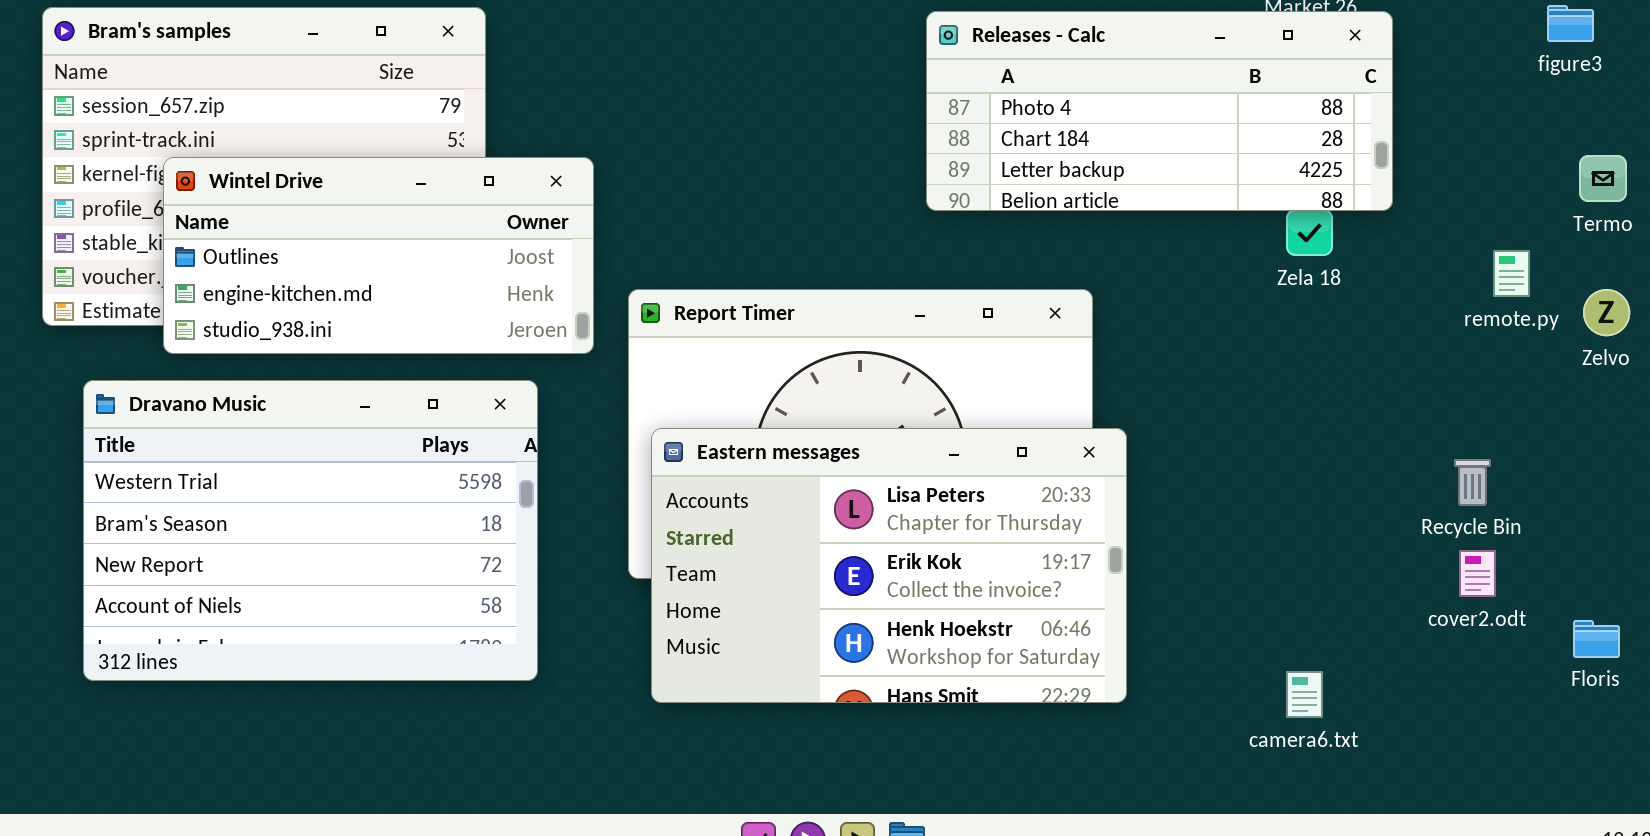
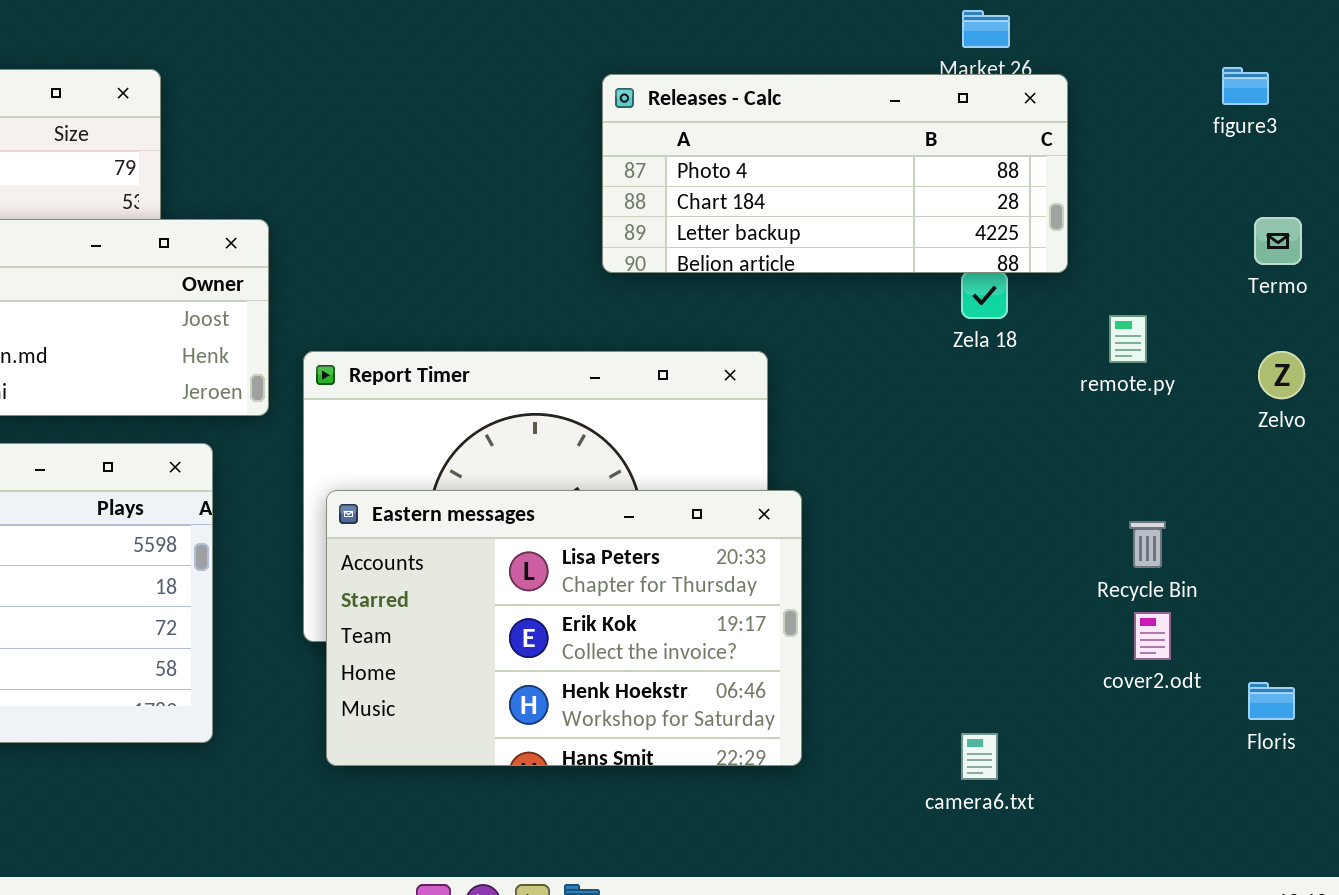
remote.py: [1493,250,1530,297] -> [1109,315,1147,363], moved

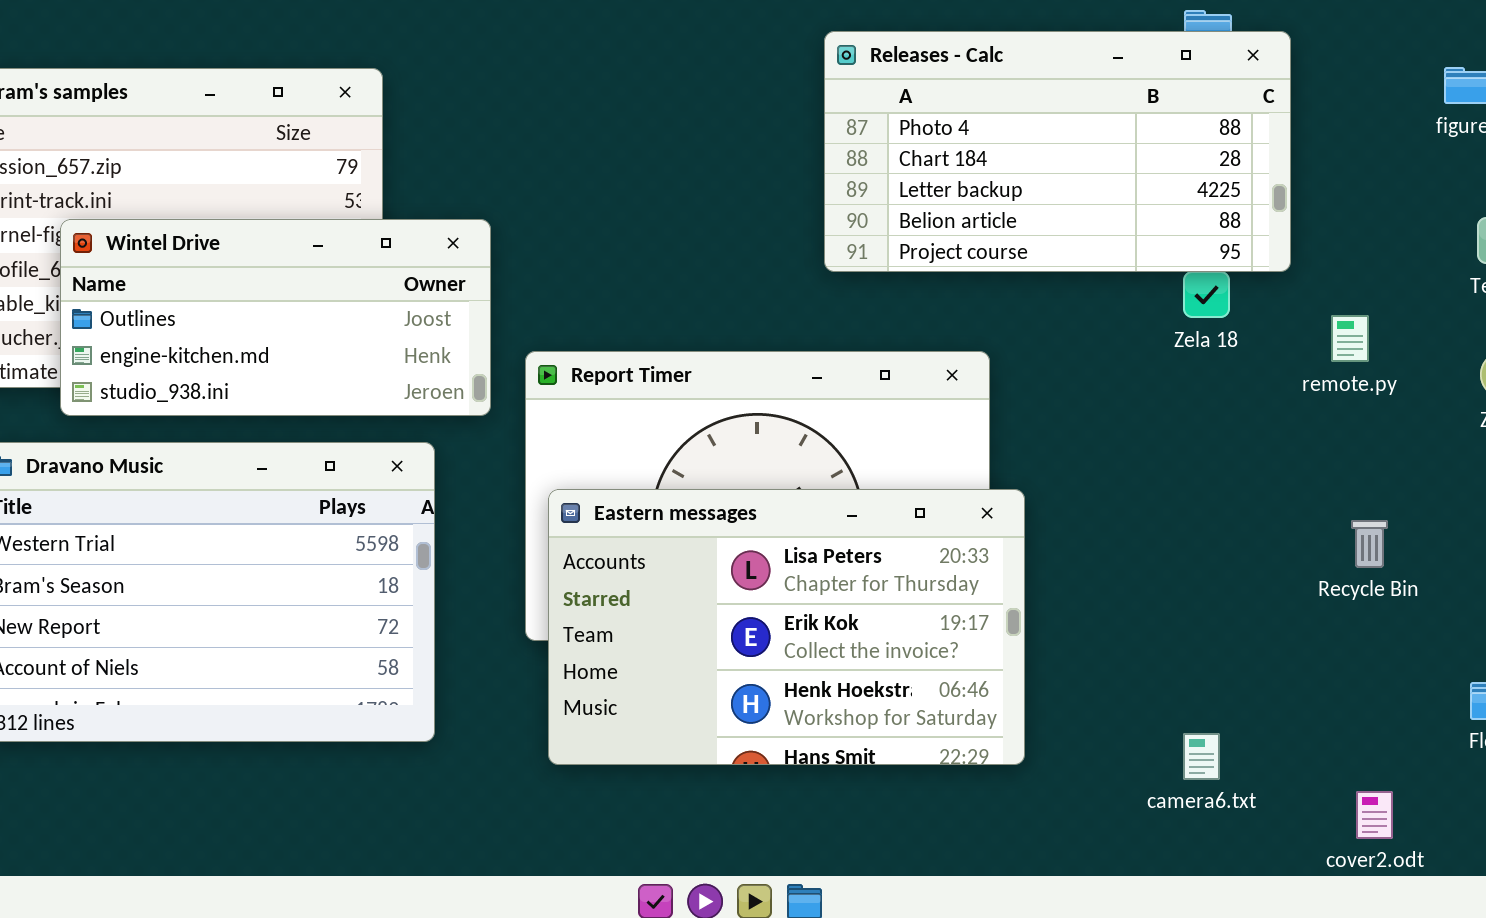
Releases - Calc: [602,74,1068,273] -> [824,31,1291,272], resized
cover2.odt: [1134,612,1171,660] -> [1356,791,1393,839], moved

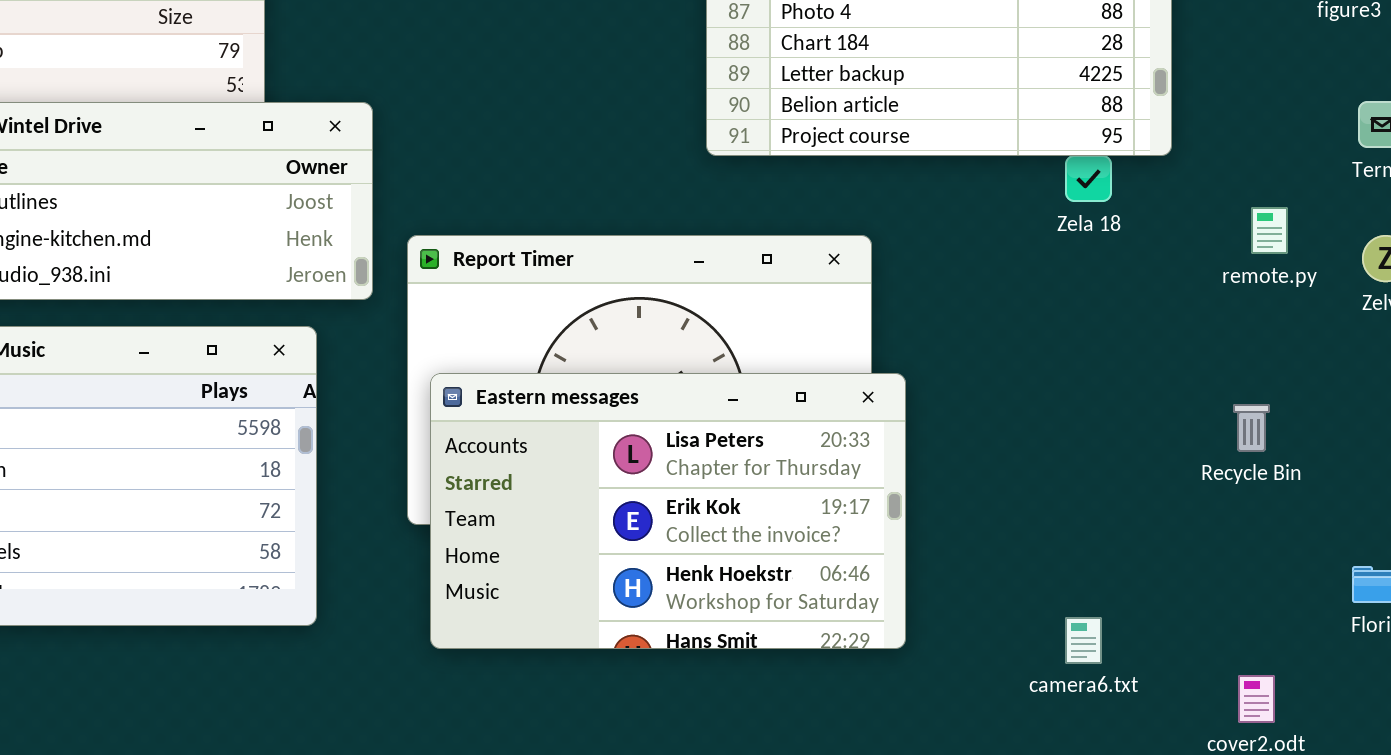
remote.py: [1331,315,1369,362] -> [1251,207,1288,254], moved

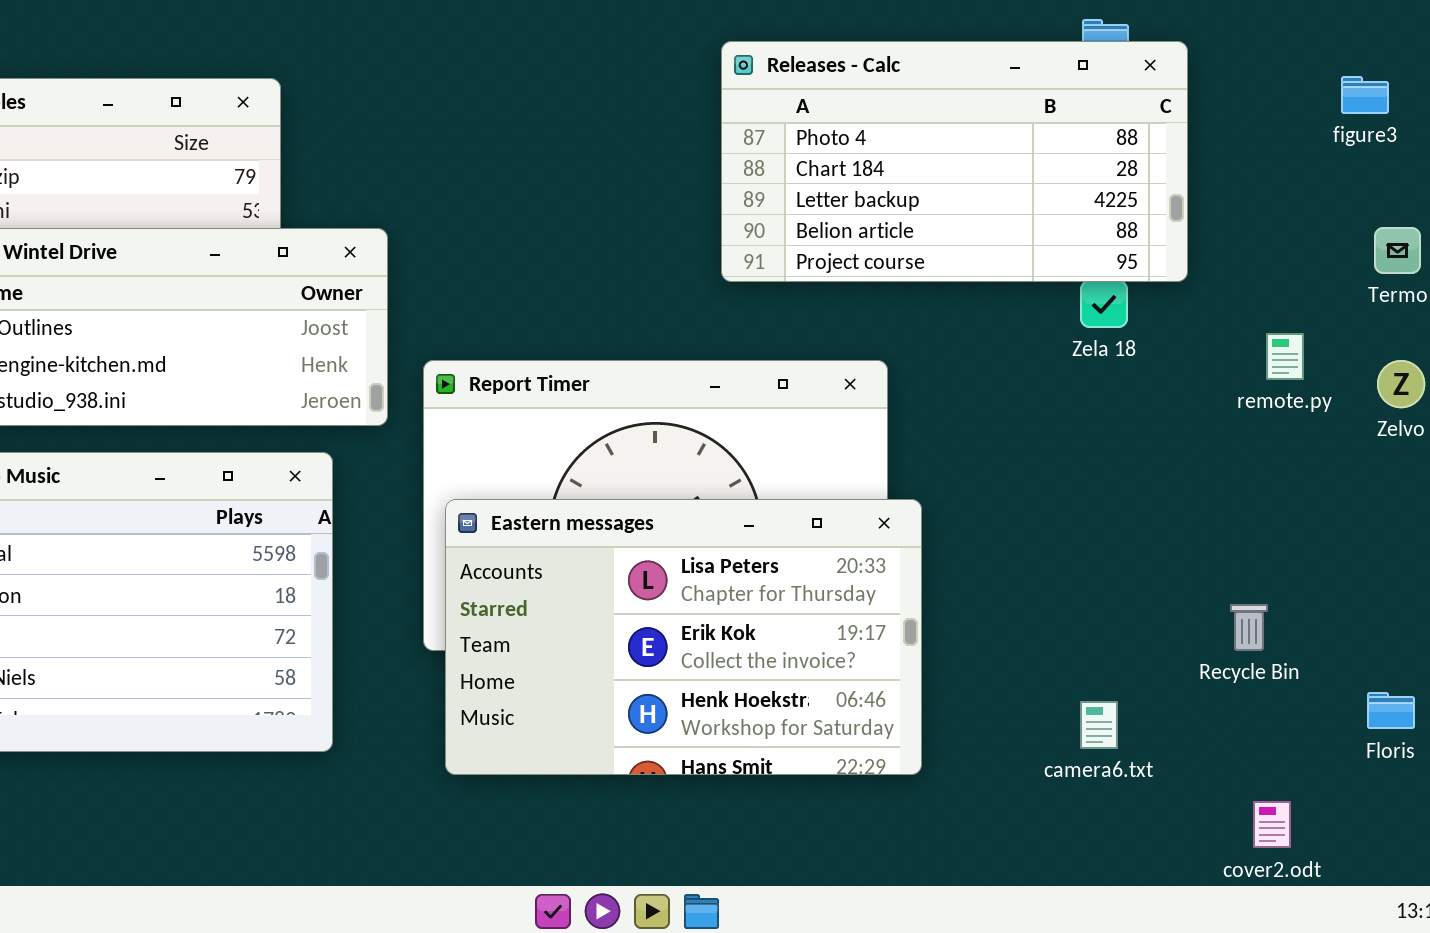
Recycle Bin: [1233,404,1270,452] -> [1230,604,1268,651], moved
camera6.txt: [1065,617,1102,664] -> [1080,701,1118,749], moved

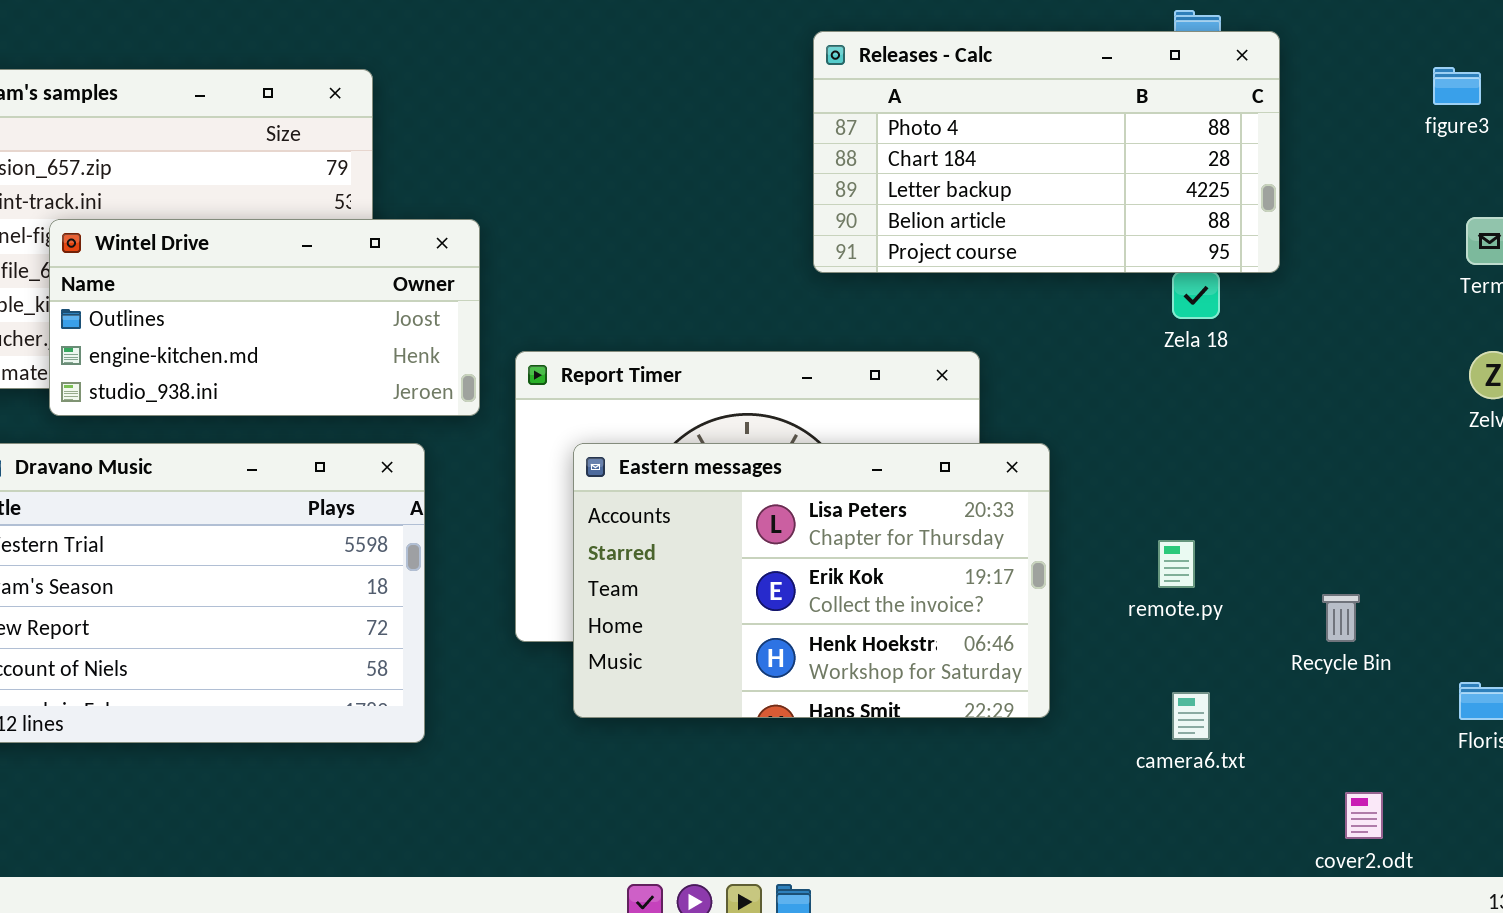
remote.py: [1266,333,1304,380] -> [1158,540,1195,588], moved
Eastern messages: [445,499,922,775] -> [573,443,1050,718], moved

